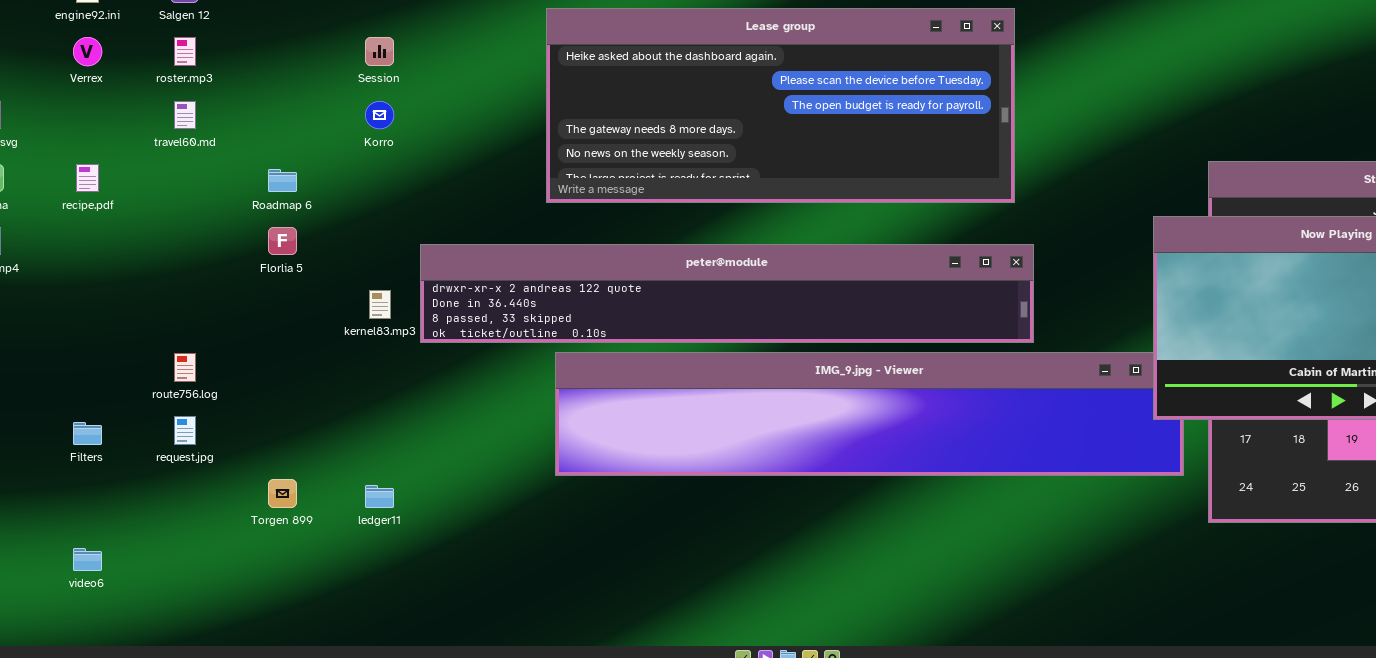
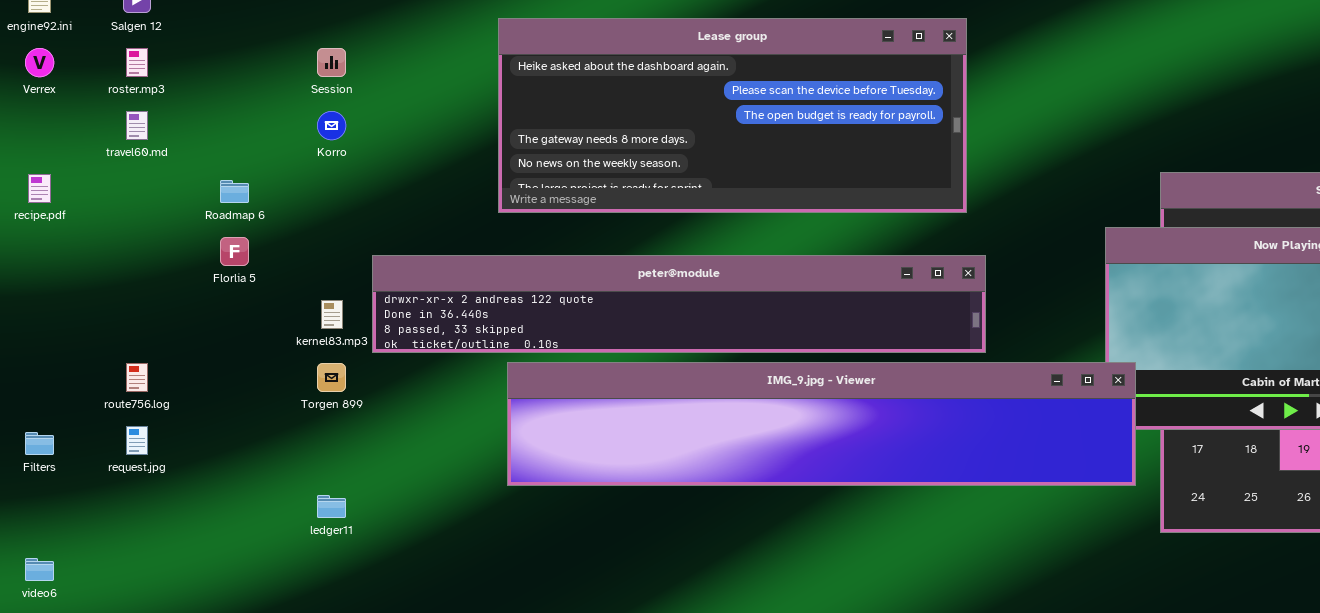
IMG_9.jpg - Viewer: [555,352,1184,476] -> [507,362,1136,486], raised
Torgen 899: [268,479,297,508] -> [317,363,346,392], moved

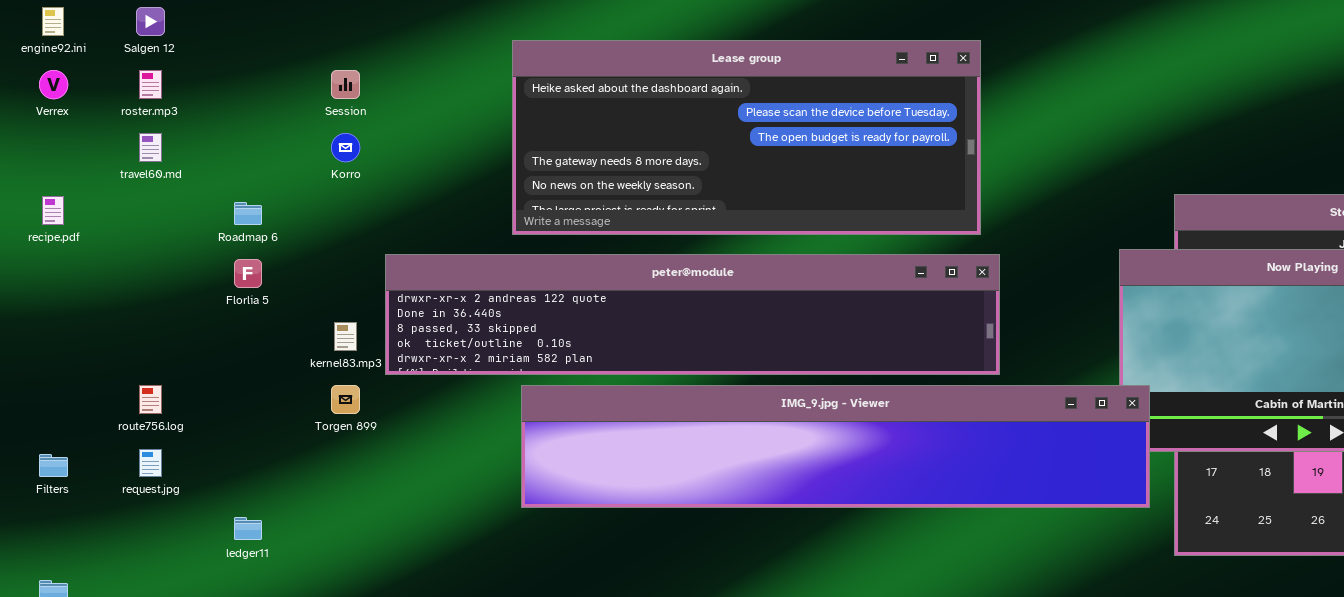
peter@module: [372,255,986,353] -> [385,254,1000,375], resized
ledger11: [317,495,346,518] -> [234,517,262,540], moved

